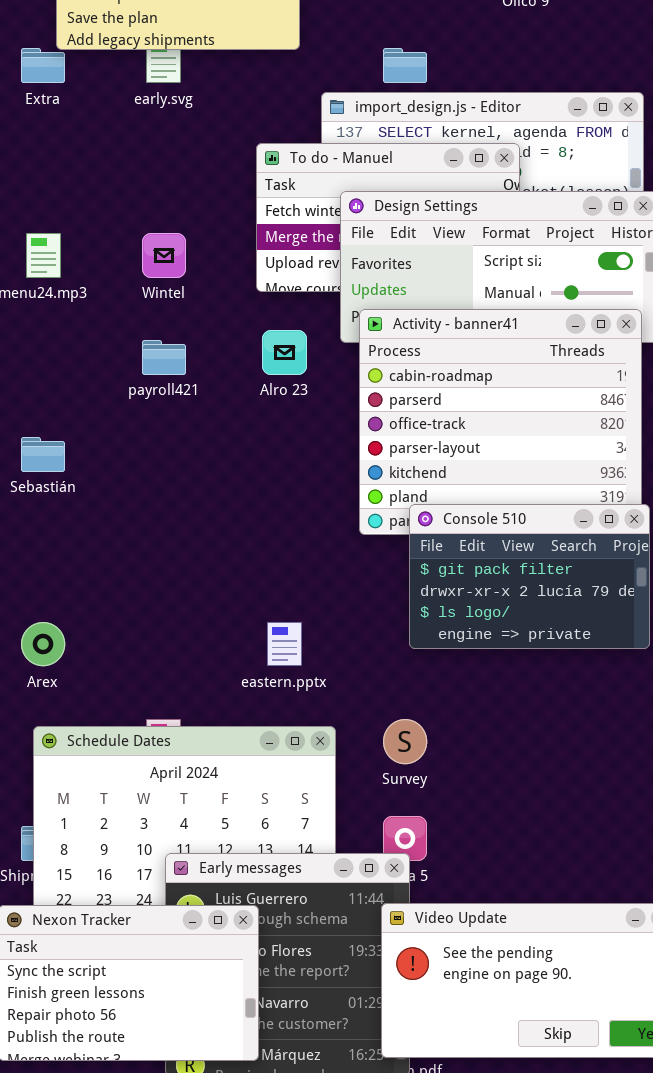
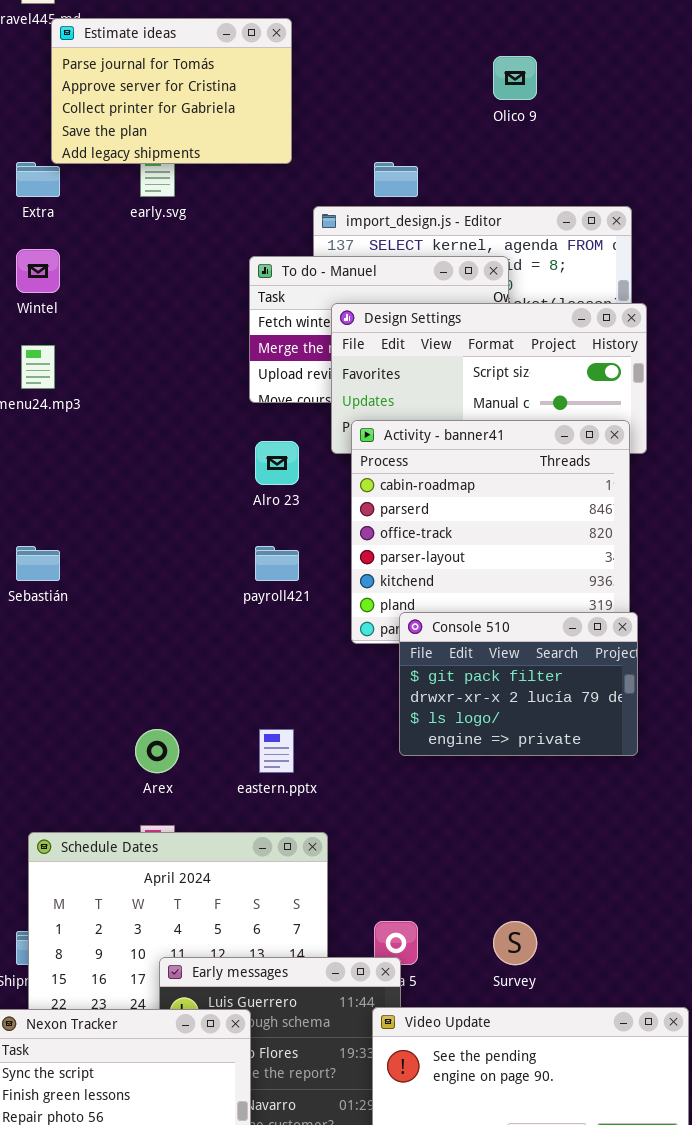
Wintel: [142,233,186,278] -> [16,249,60,293], moved
payroll421: [142,340,186,375] -> [255,546,299,581], moved
Arex: [21,622,65,666] -> [135,729,179,773], moved
Survey: [383,719,427,764] -> [493,921,537,965], moved

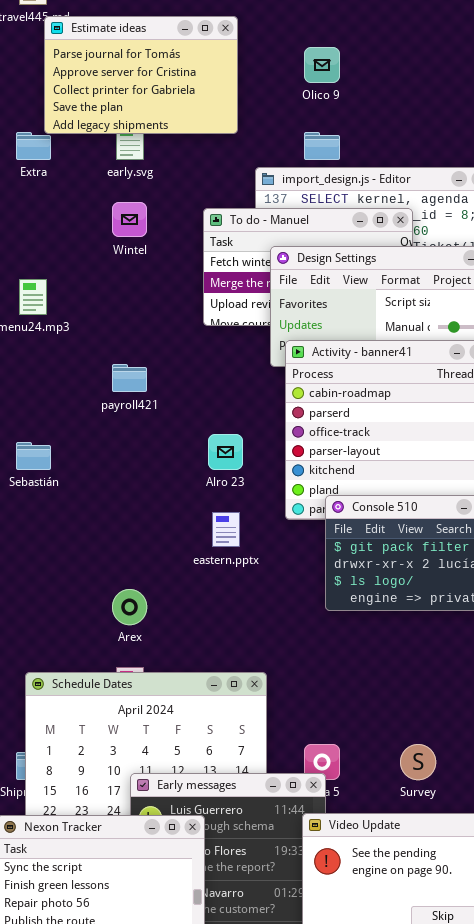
Olico 9: [493,56,537,100] -> [304,47,340,83], moved
Wintel: [16,249,60,293] -> [112,202,147,237], moved
Alro 23: [255,441,299,485] -> [208,434,243,470], moved
payroll421: [255,546,299,581] -> [112,364,147,392], moved
eastern.pptx: [259,729,294,773] -> [212,512,240,547], moved

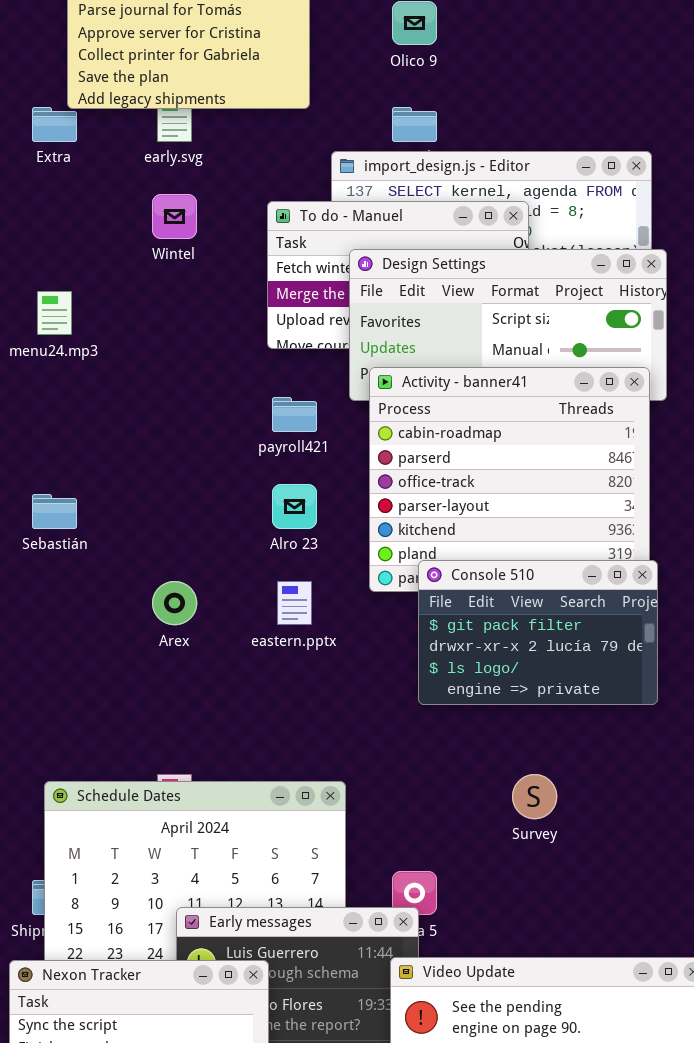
payroll421: [112,364,147,392] -> [272,397,317,432], moved
Arex: [112,589,147,625] -> [152,581,197,625], moved
Survey: [400,744,436,780] -> [512,774,557,819], moved

